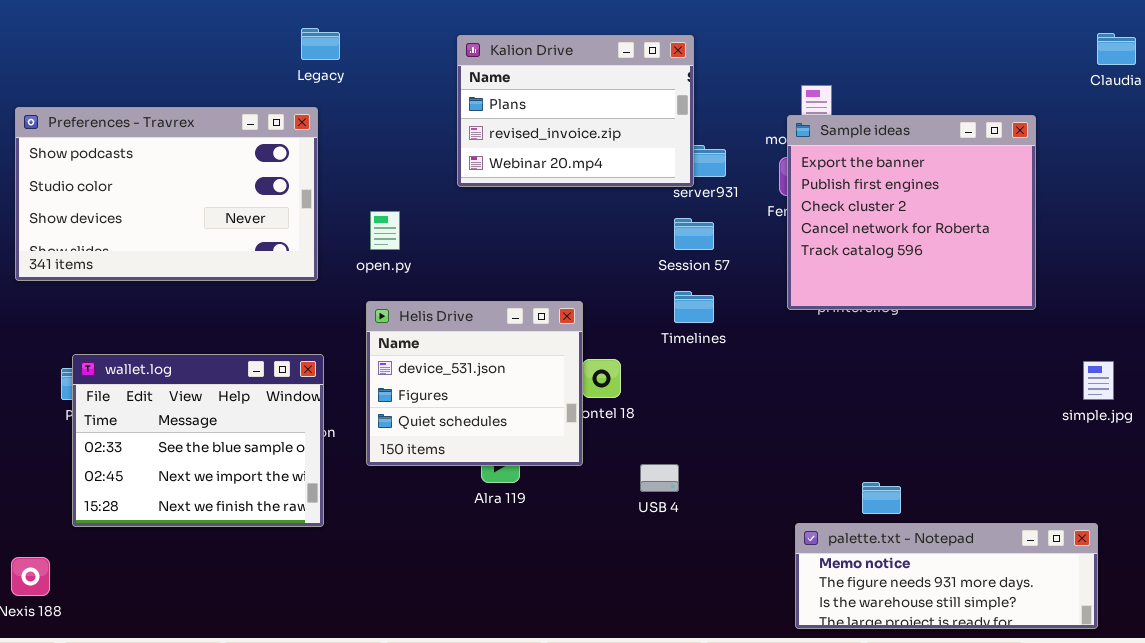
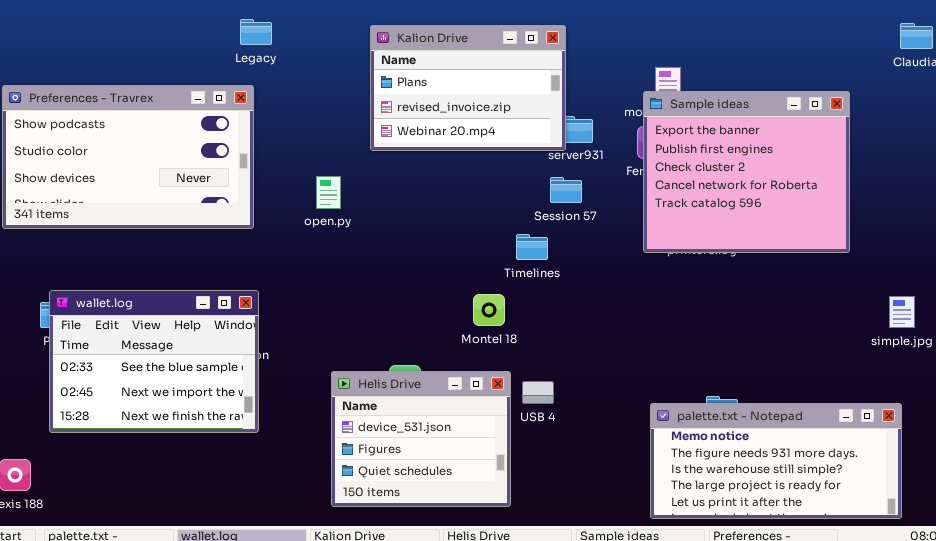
open.py: [370,211,400,250] -> [316,176,341,209], moved
Timelines: [674,291,714,323] -> [516,234,548,260], moved
Helis Drive: [366,301,583,466] -> [331,371,511,507], moved
palette.txt - Notepad: [795,523,1098,629] -> [650,403,902,519], resized

